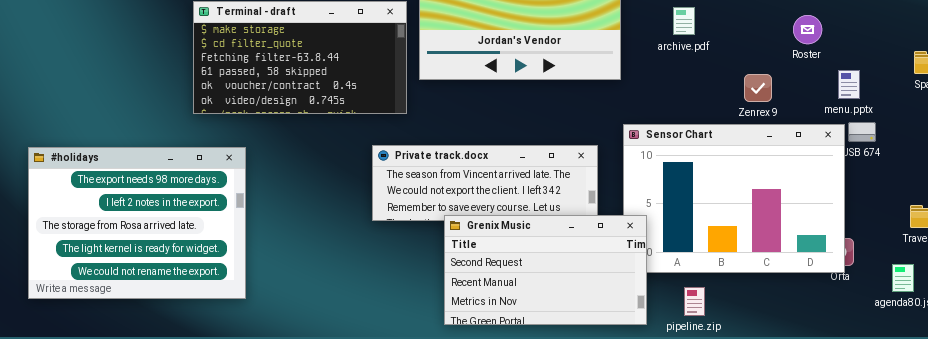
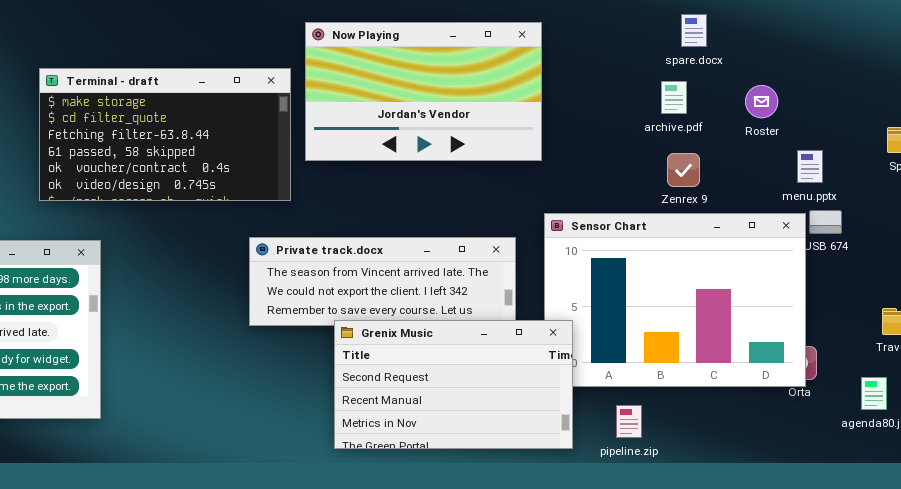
archive.pdf: [673,7,695,35] -> [661,81,687,114], moved
Zenrex 9: [744,74,772,102] -> [667,153,700,187], moved

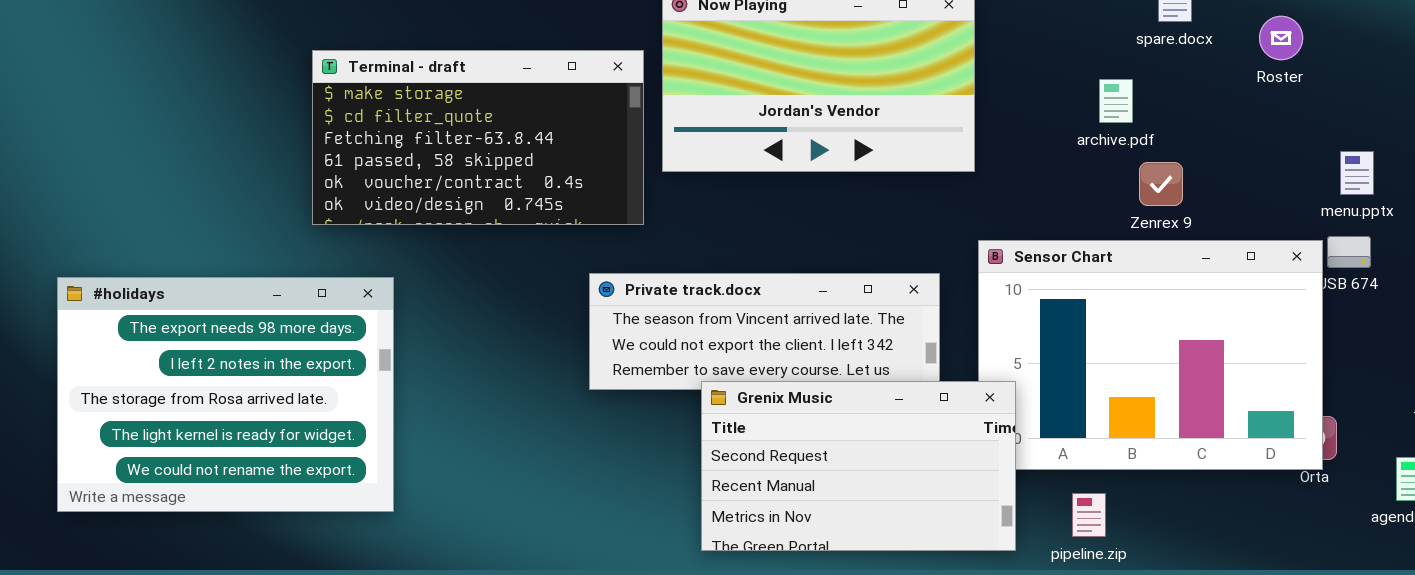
archive.pdf: [661,81,687,114] -> [1099,79,1133,123], moved
Roster: [745,85,778,118] -> [1259,16,1303,60], moved
menu.pptx: [797,150,823,183] -> [1340,151,1374,195], moved

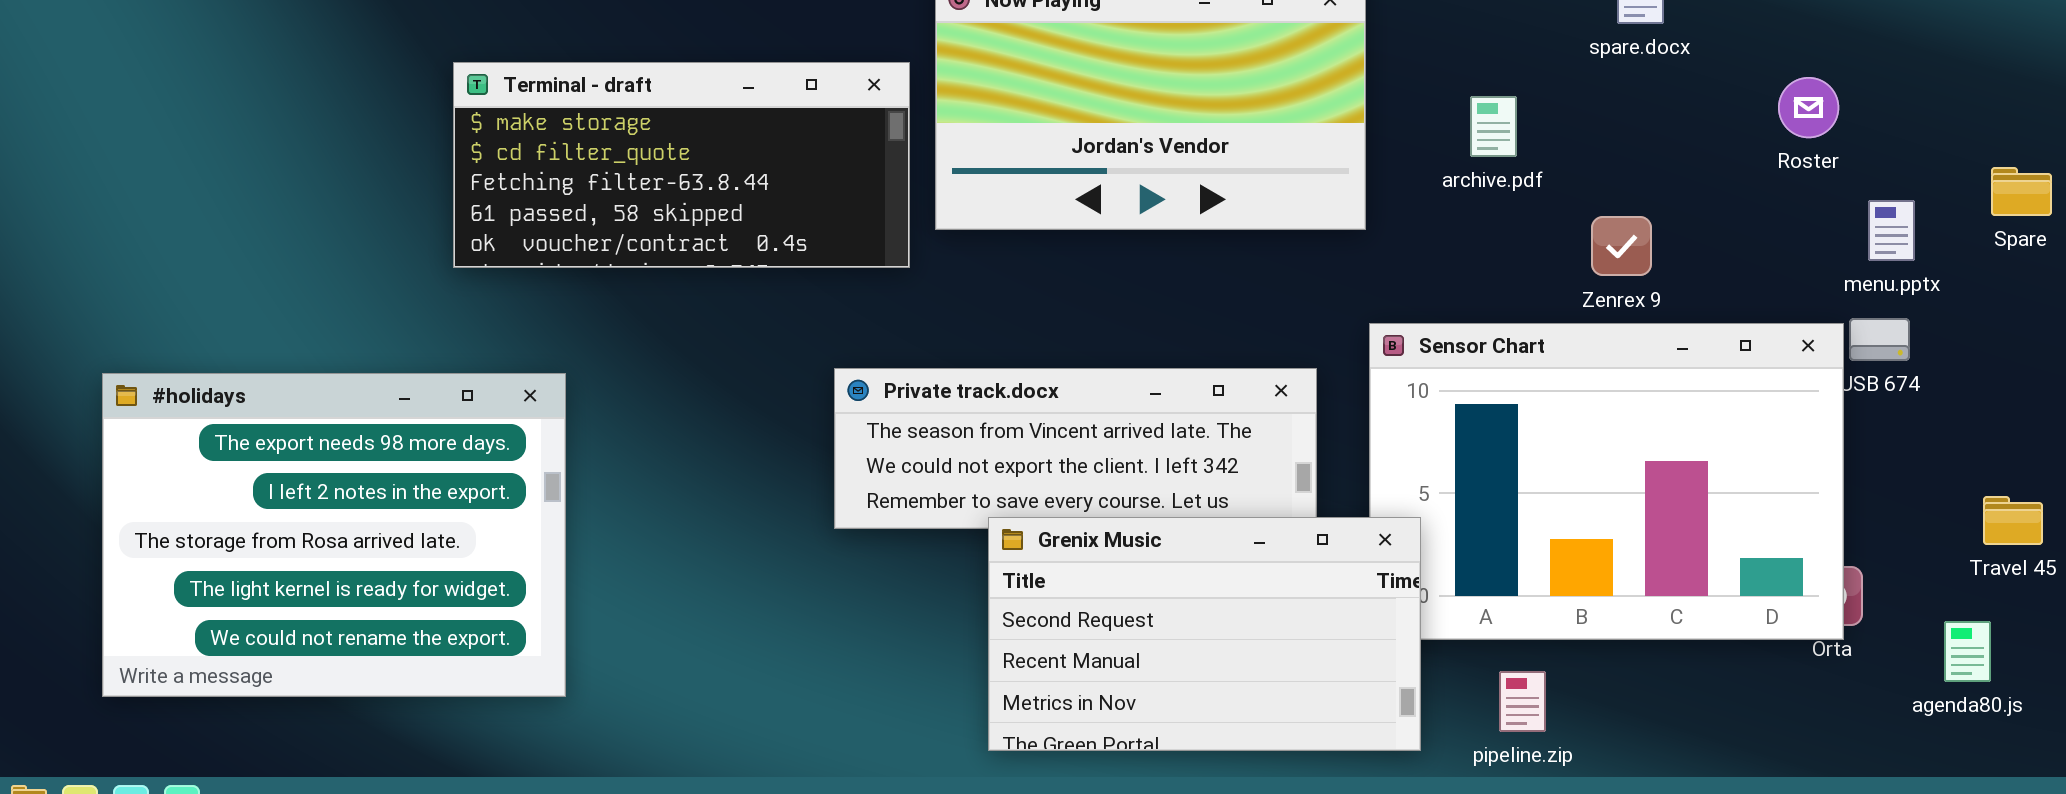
Roster: [1259,16,1303,60] -> [1778,77,1839,138], moved
Terminal - draft: [312,50,644,225] -> [453,62,910,268], resized
archive.pdf: [1099,79,1133,123] -> [1470,96,1517,157], moved

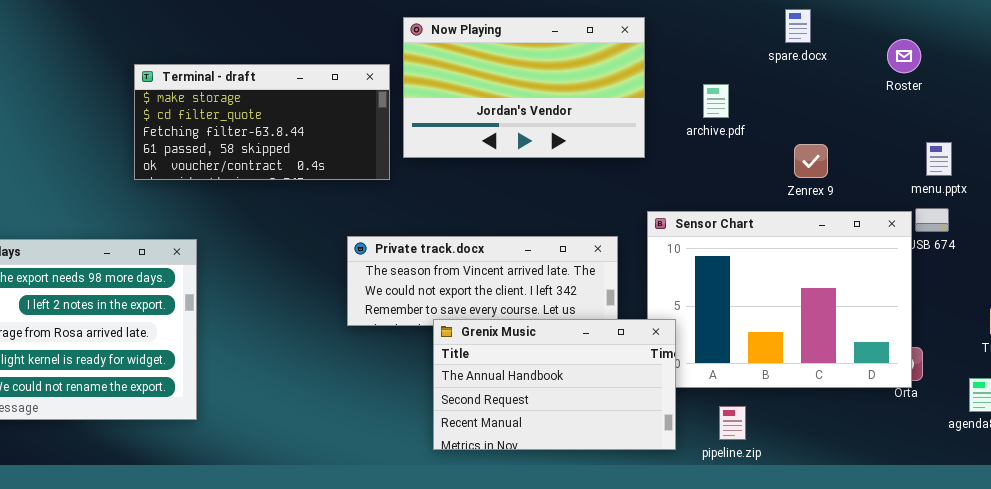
Roster: [1778,77,1839,138] -> [887,39,921,73], moved
Zenrex 9: [1591,216,1652,276] -> [794,144,828,178], moved
Grenix Music: [988,517,1421,751] -> [433,319,676,450], scrolled up 1 row

